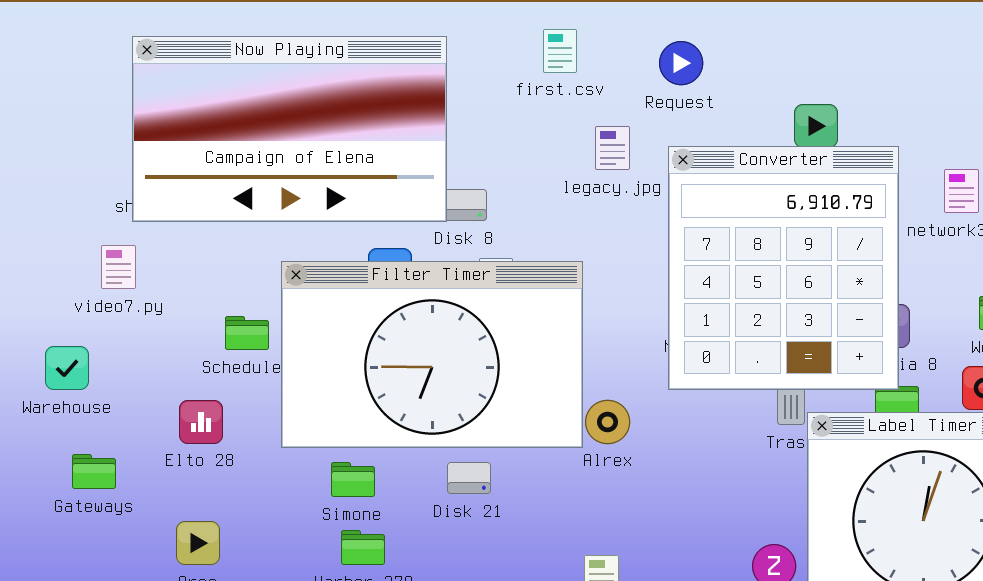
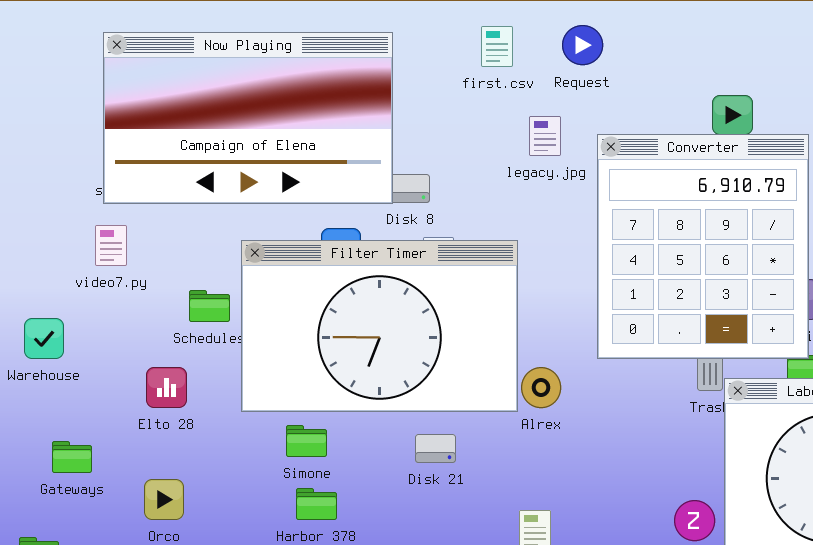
Request: [659,41,703,85] -> [562,25,603,65], moved
video7.py: [101,245,136,289] -> [95,225,127,266], moved
Gateways: [72,454,116,489] -> [52,441,92,473], moved
Disk 21: [447,462,491,494] -> [415,434,456,463], moved

